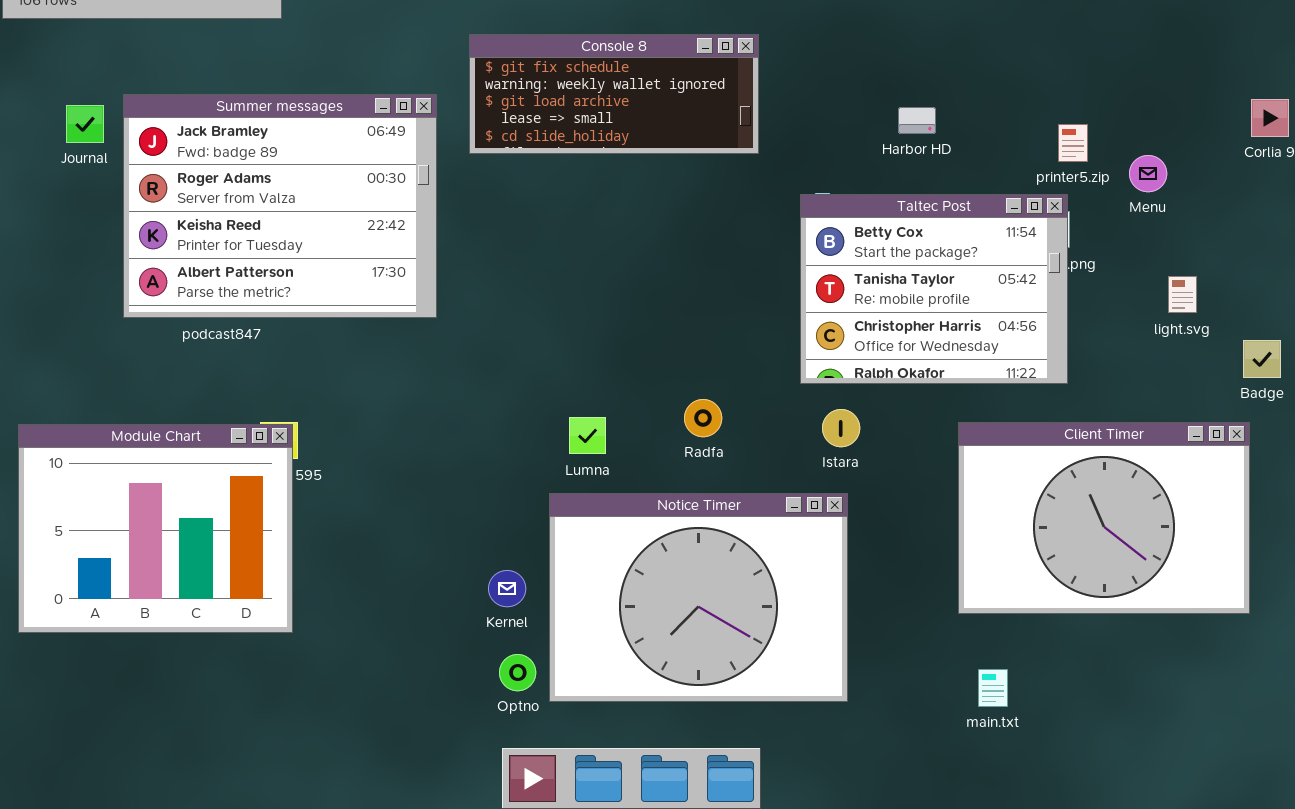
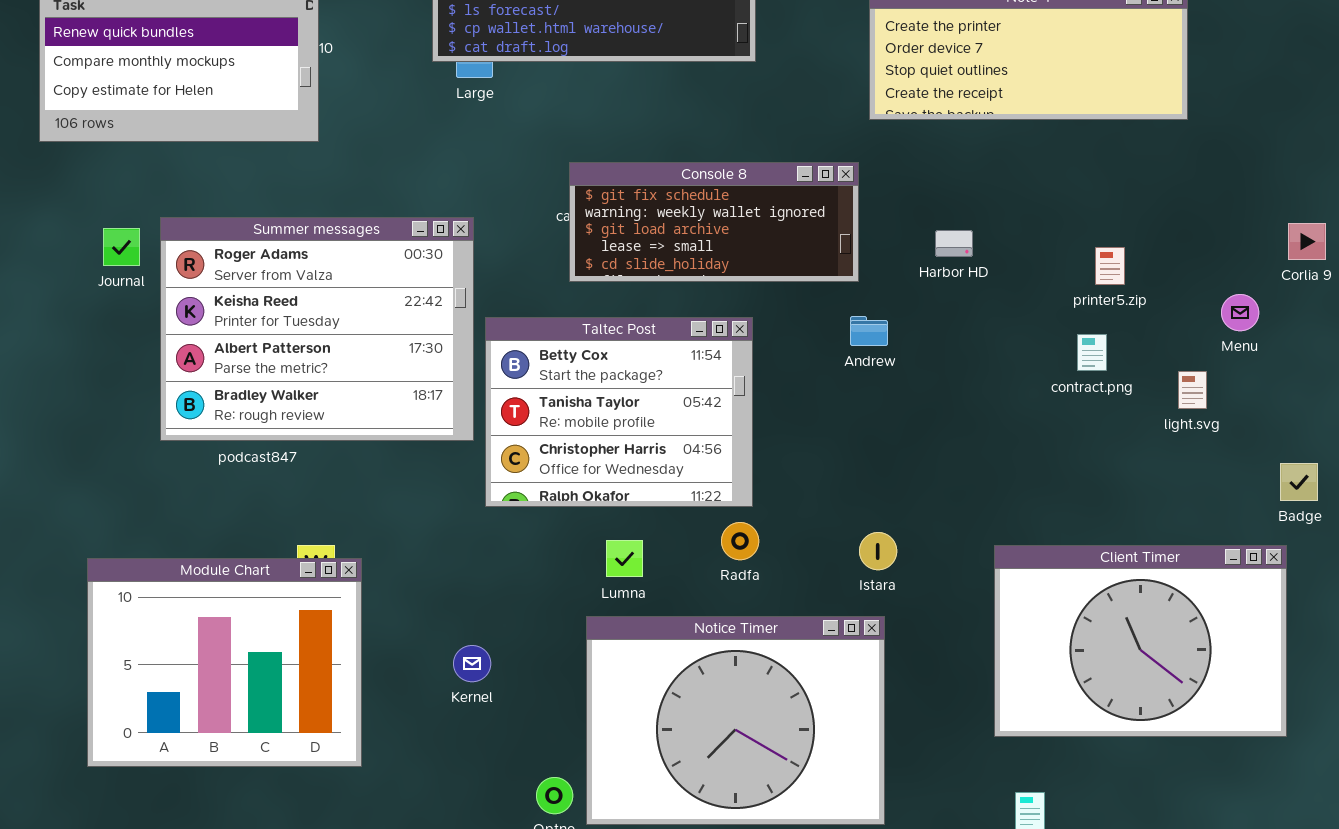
Console 8: [469,34,759,154] -> [569,162,859,282], moved
Summer messages: [123,94,437,318] -> [160,217,474,441], scrolled down 1 row
Menu: [1129,155,1167,192] -> [1221,294,1259,331], moved
Taltec Post: [800,194,1068,384] -> [485,317,753,507], moved
light.svg: [1168,276,1197,313] -> [1178,371,1207,409], moved
Module Chart: [18,424,293,633] -> [87,558,362,767], moved
Kernel: [488,570,526,607] -> [453,645,491,682], moved

